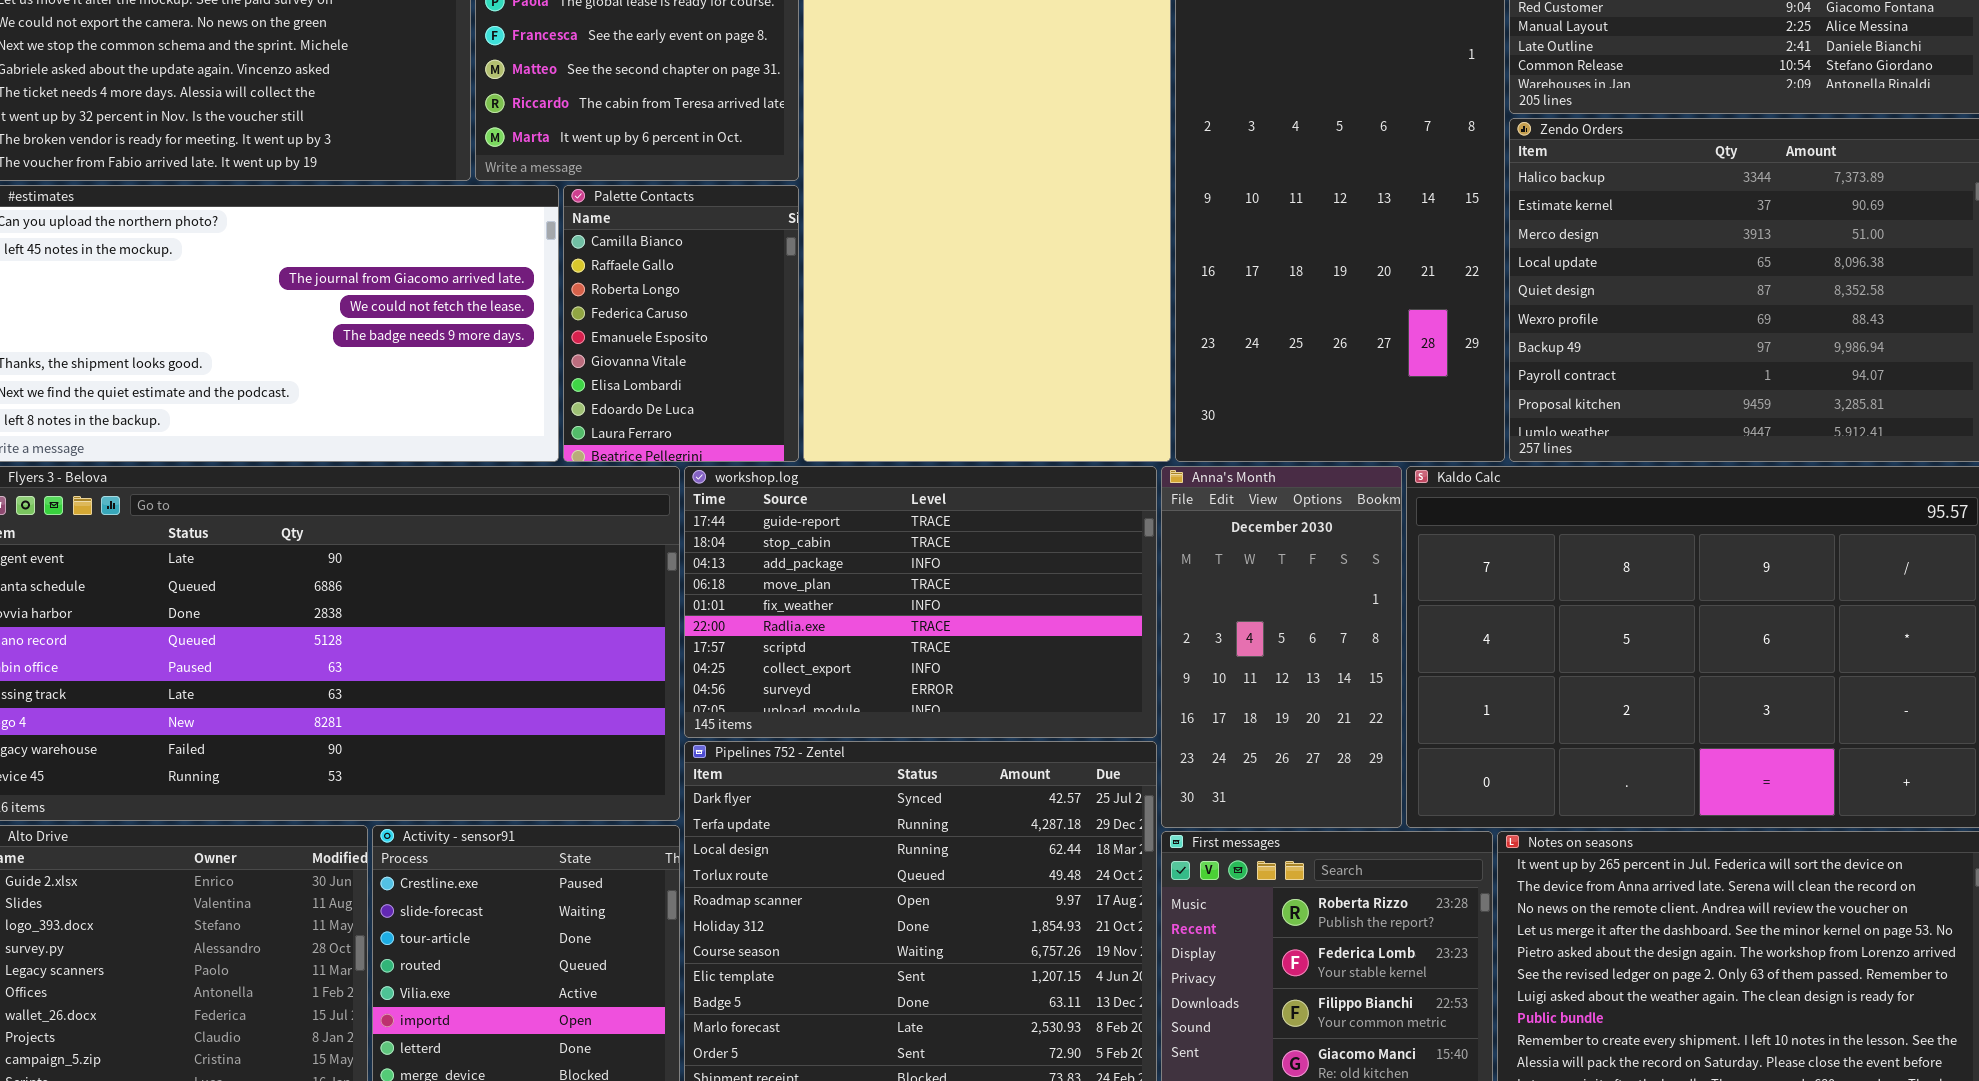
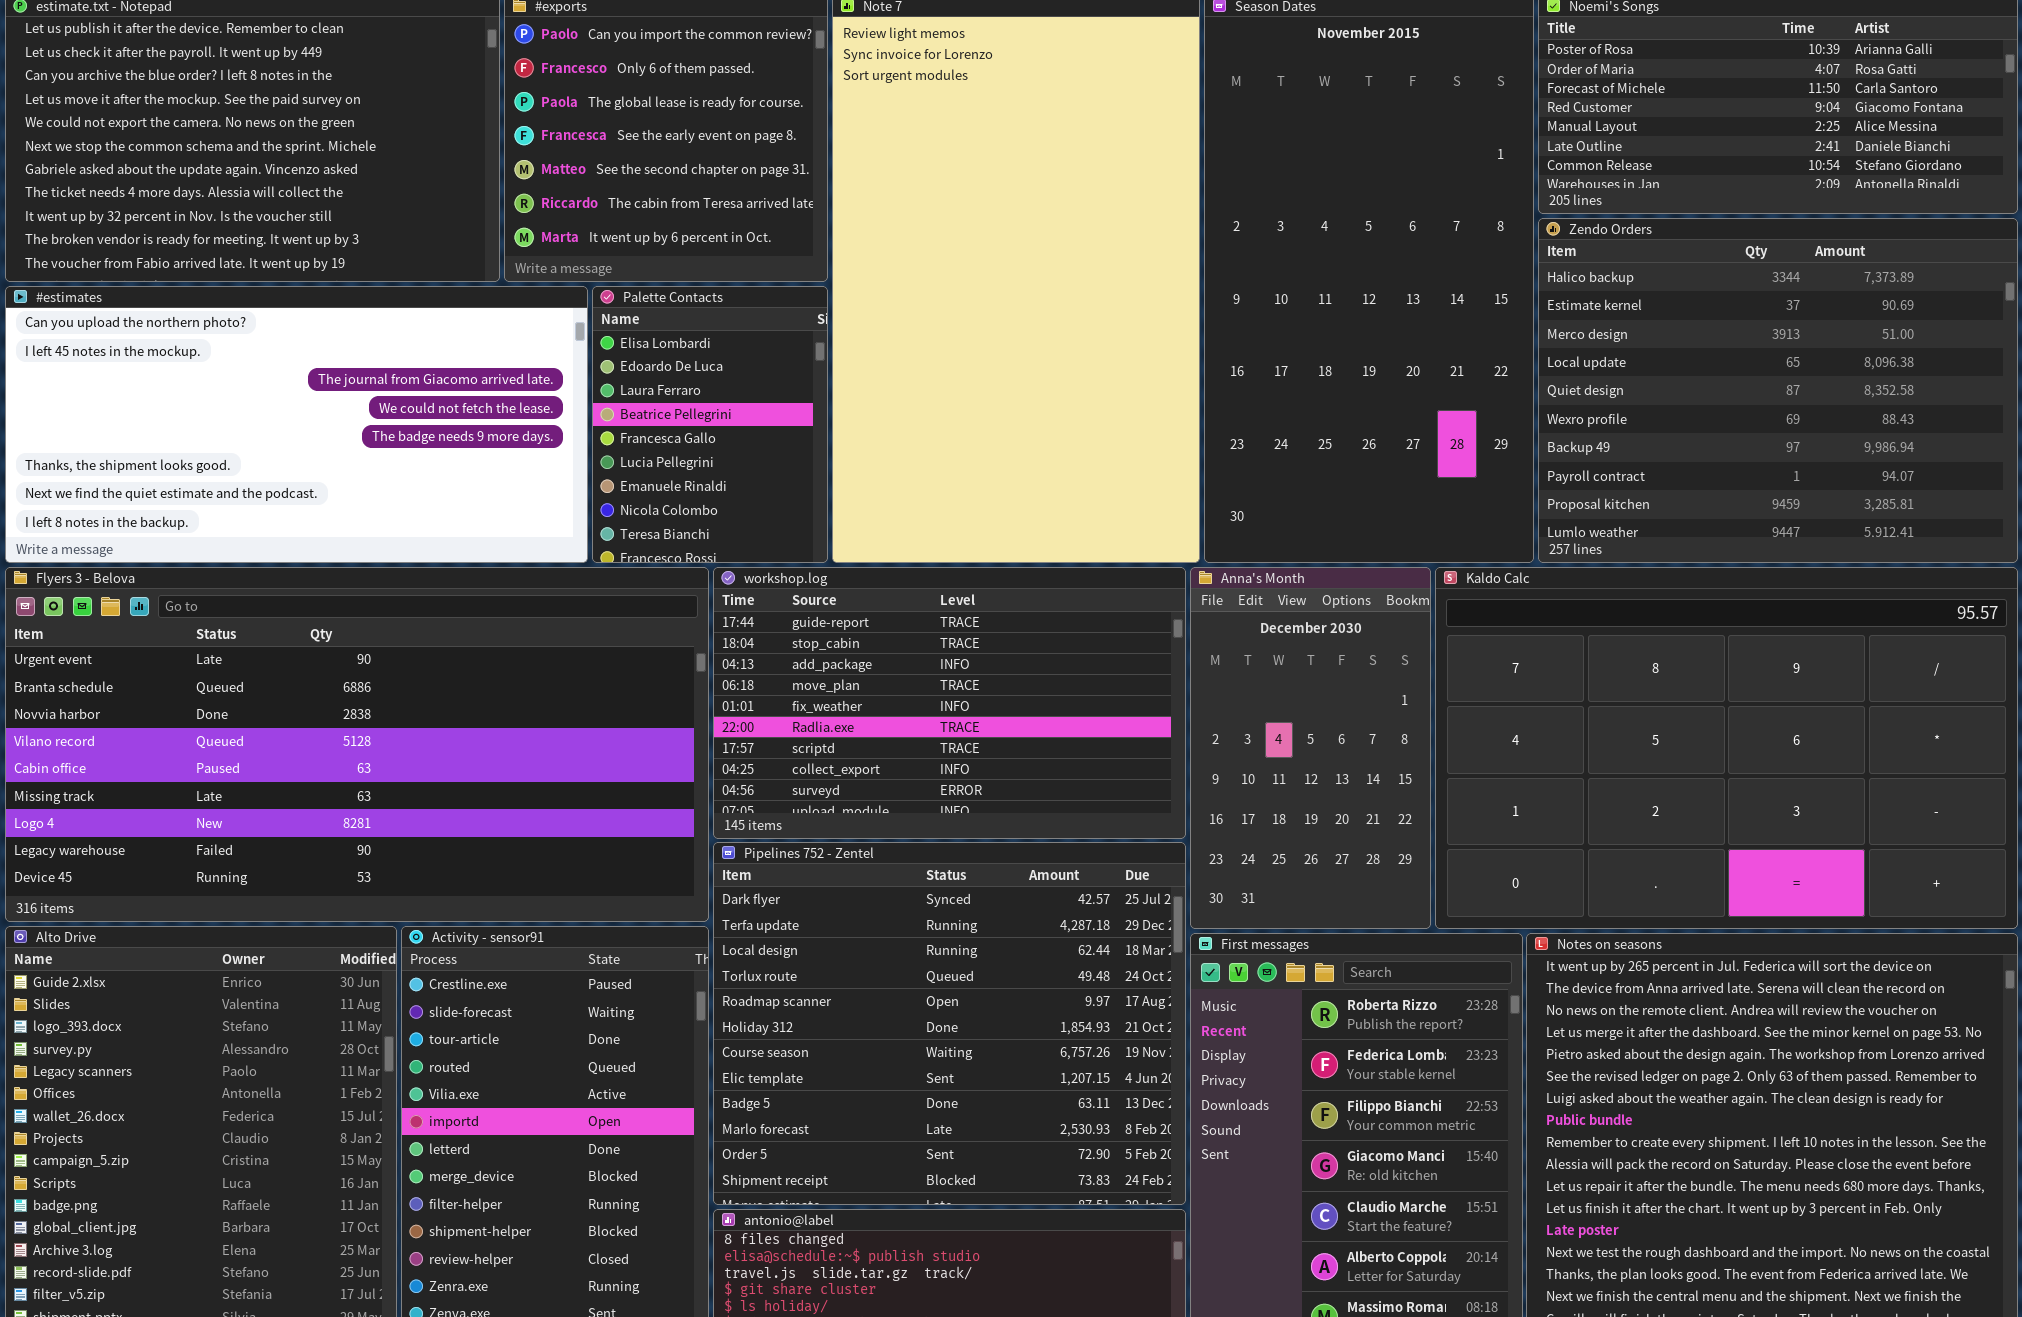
Palette Contacts: [563,185,799,462] -> [592,286,828,563], scrolled down 6 rows

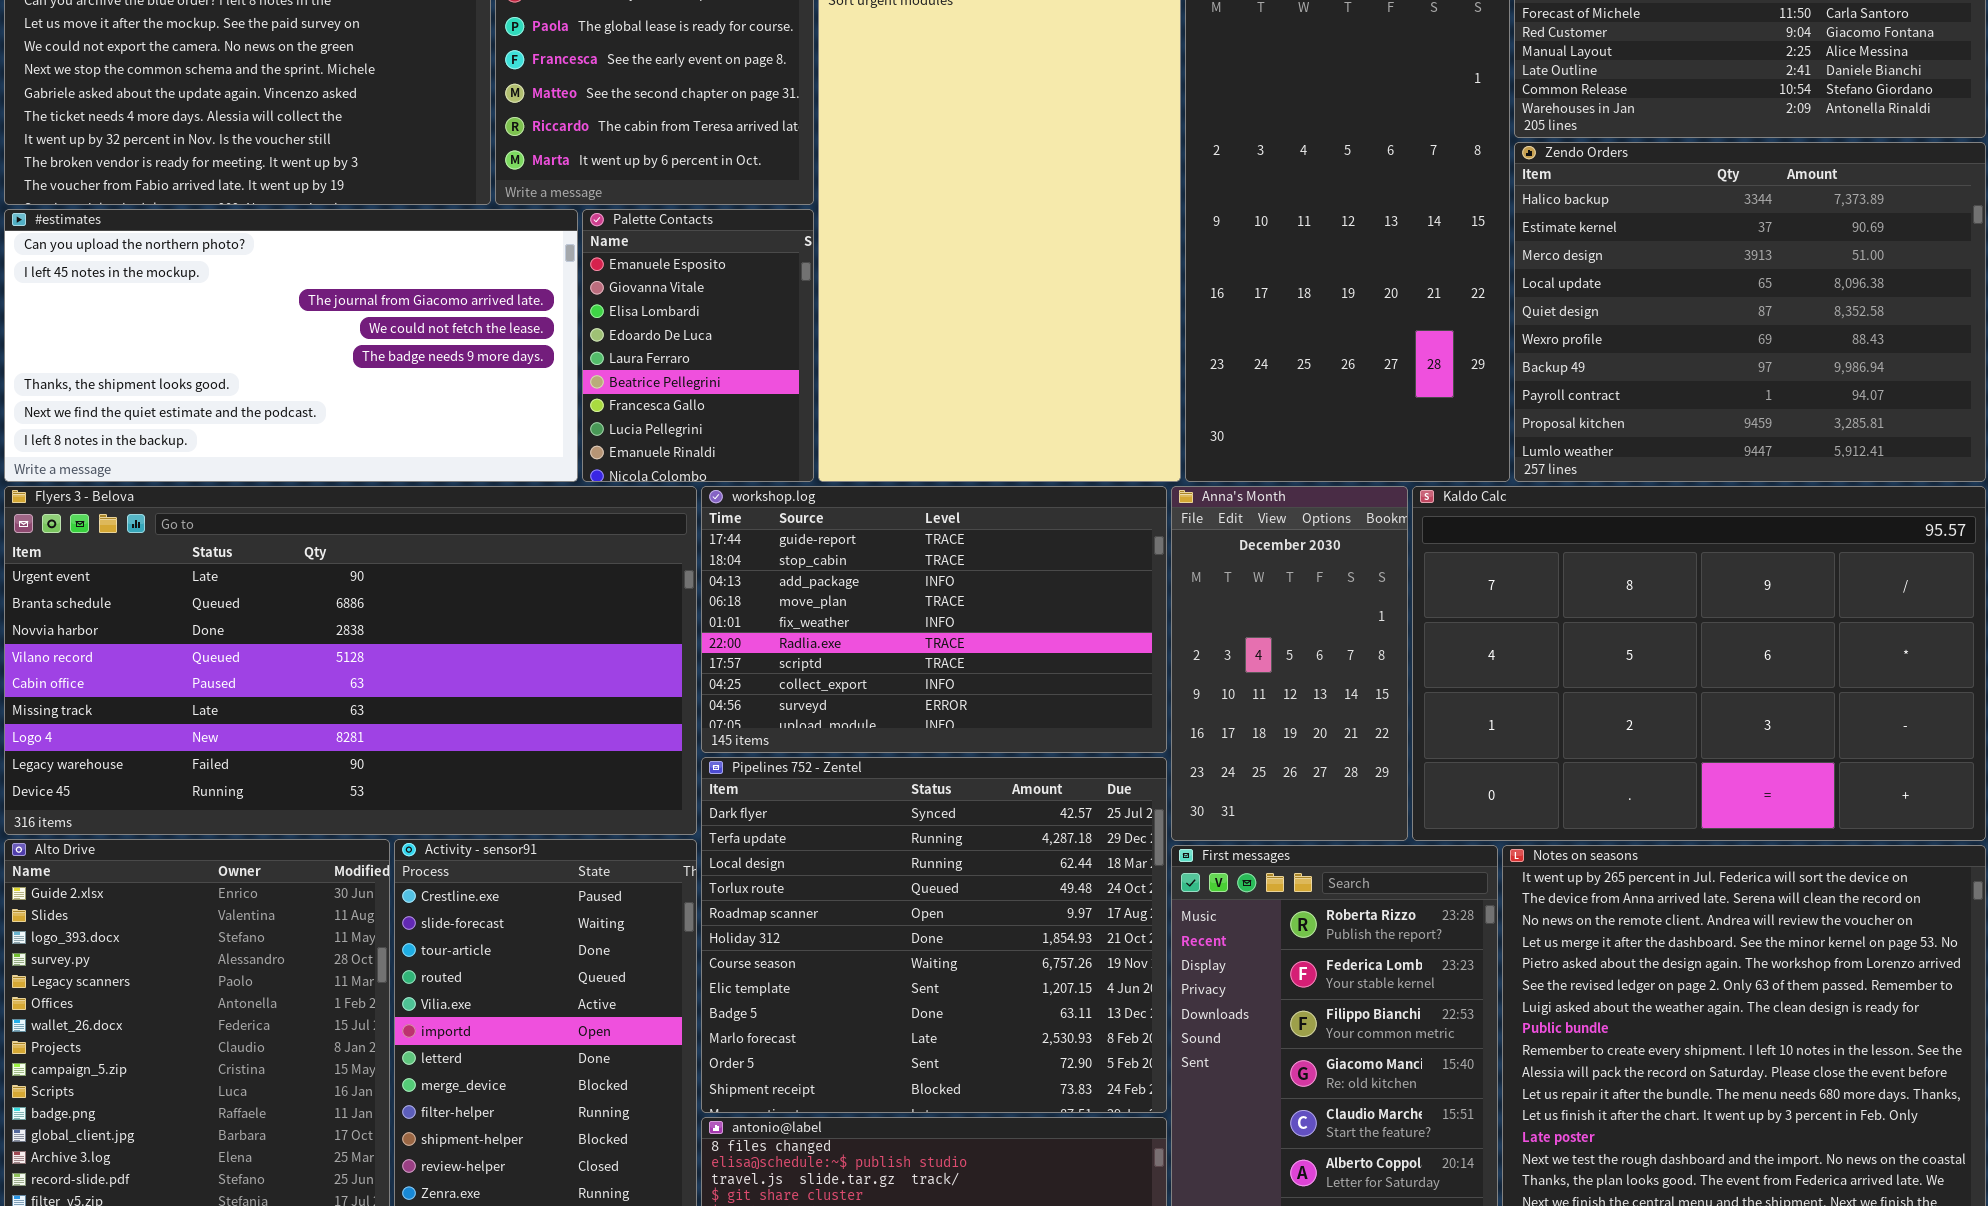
Palette Contacts: [592,286,828,563] -> [582,209,814,482], scrolled up 2 rows

